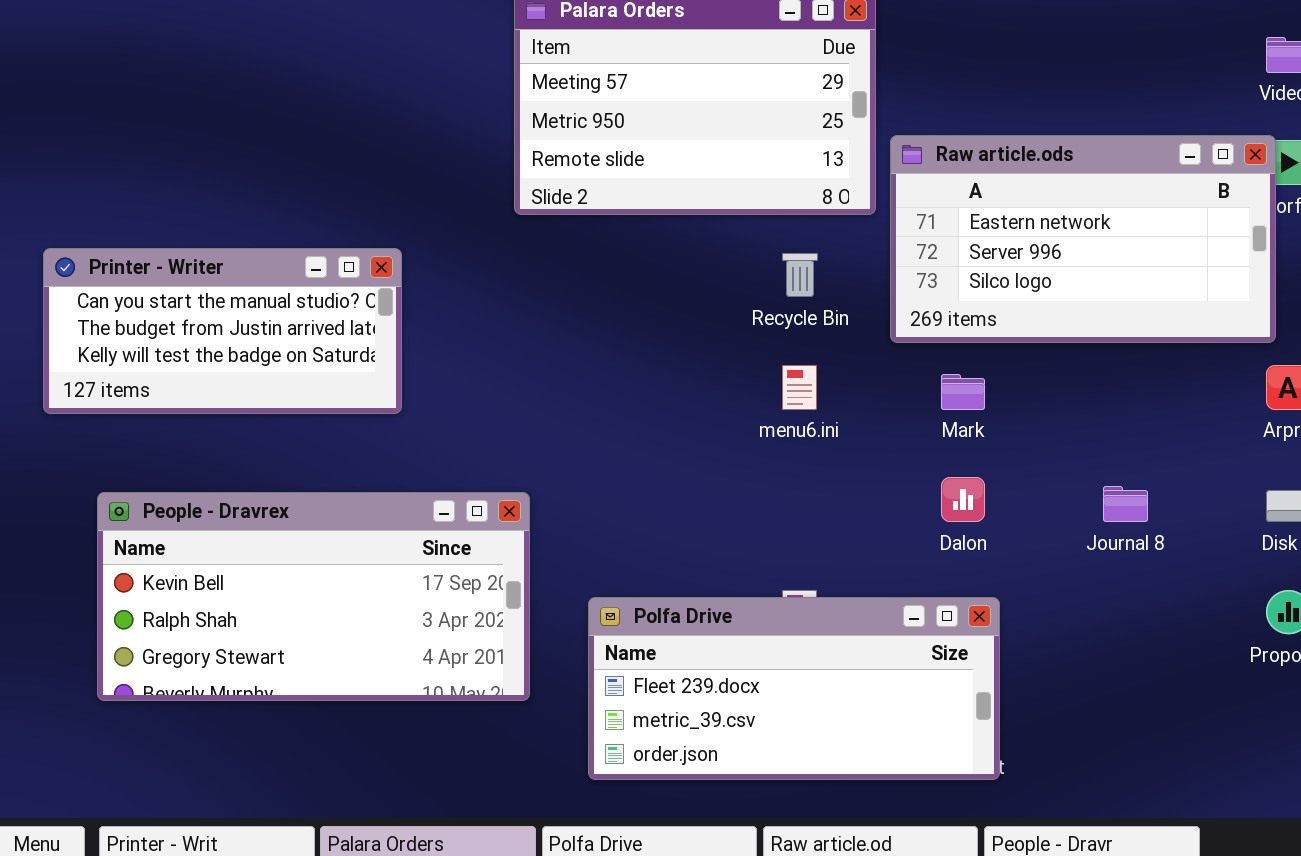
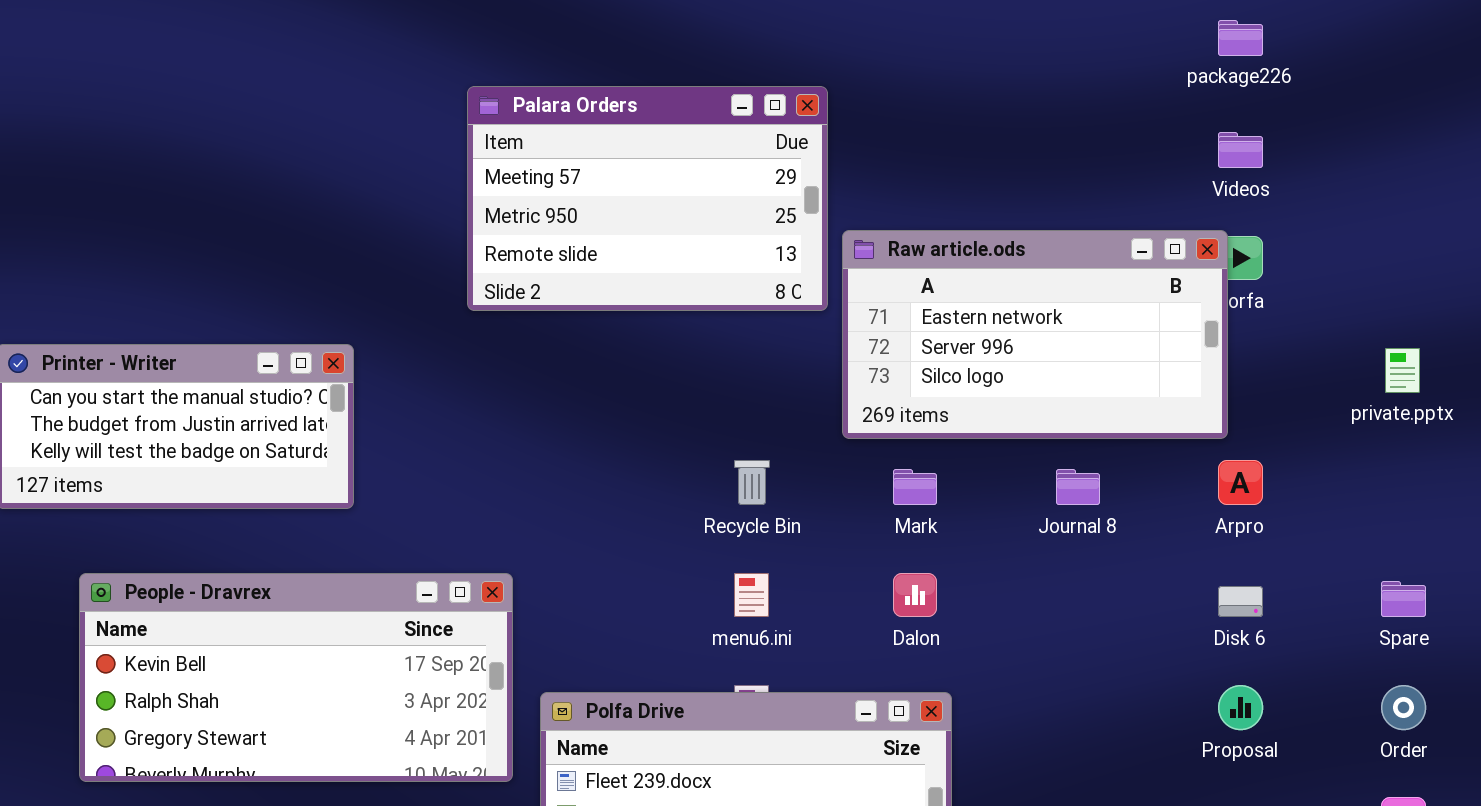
Recycle Bin: [782,253,818,297] -> [734,460,770,505], moved
menu6.ini: [782,365,817,410] -> [734,573,769,617], moved
Journal 8: [1103,486,1148,522] -> [1056,469,1100,505], moved
People - Dravrex: [97,492,530,701] -> [79,573,513,782], moved

